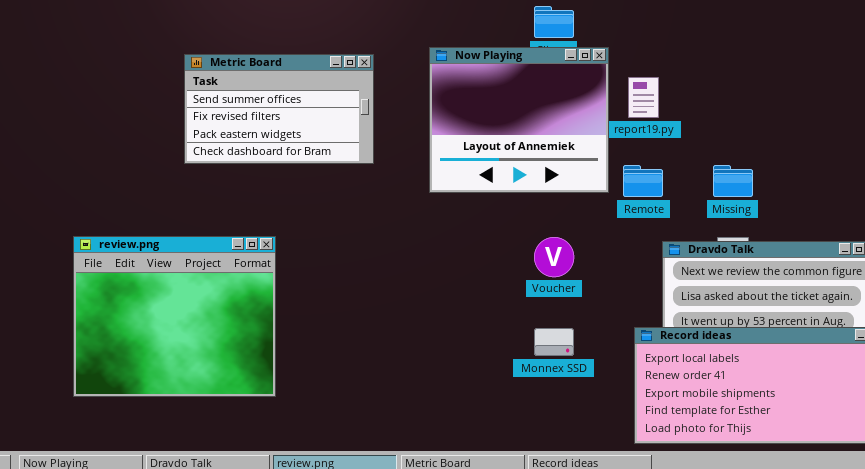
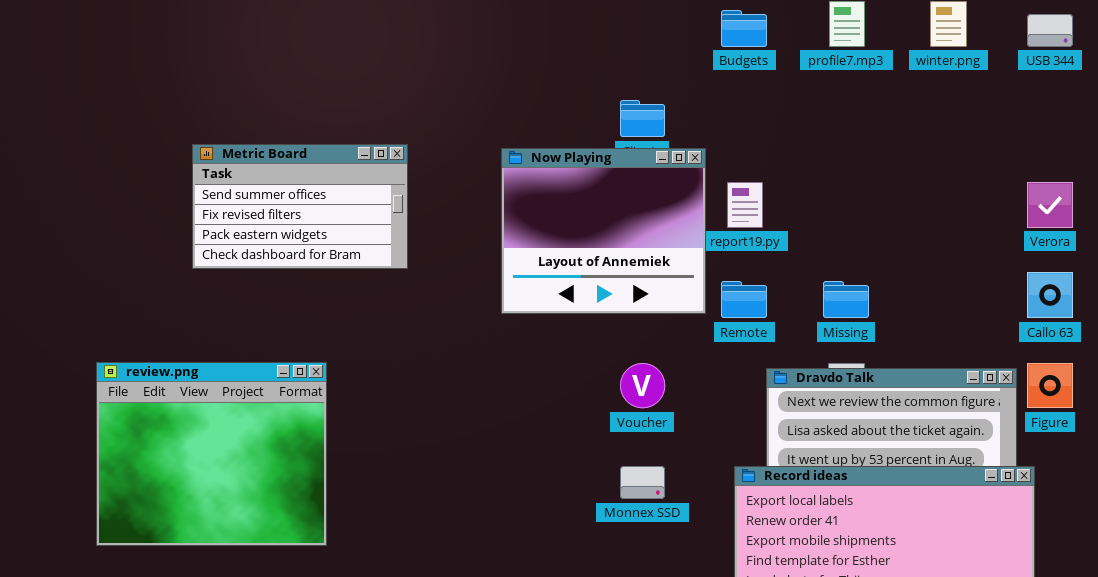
Metric Board: [184,54,374,164] -> [192,144,408,269], moved

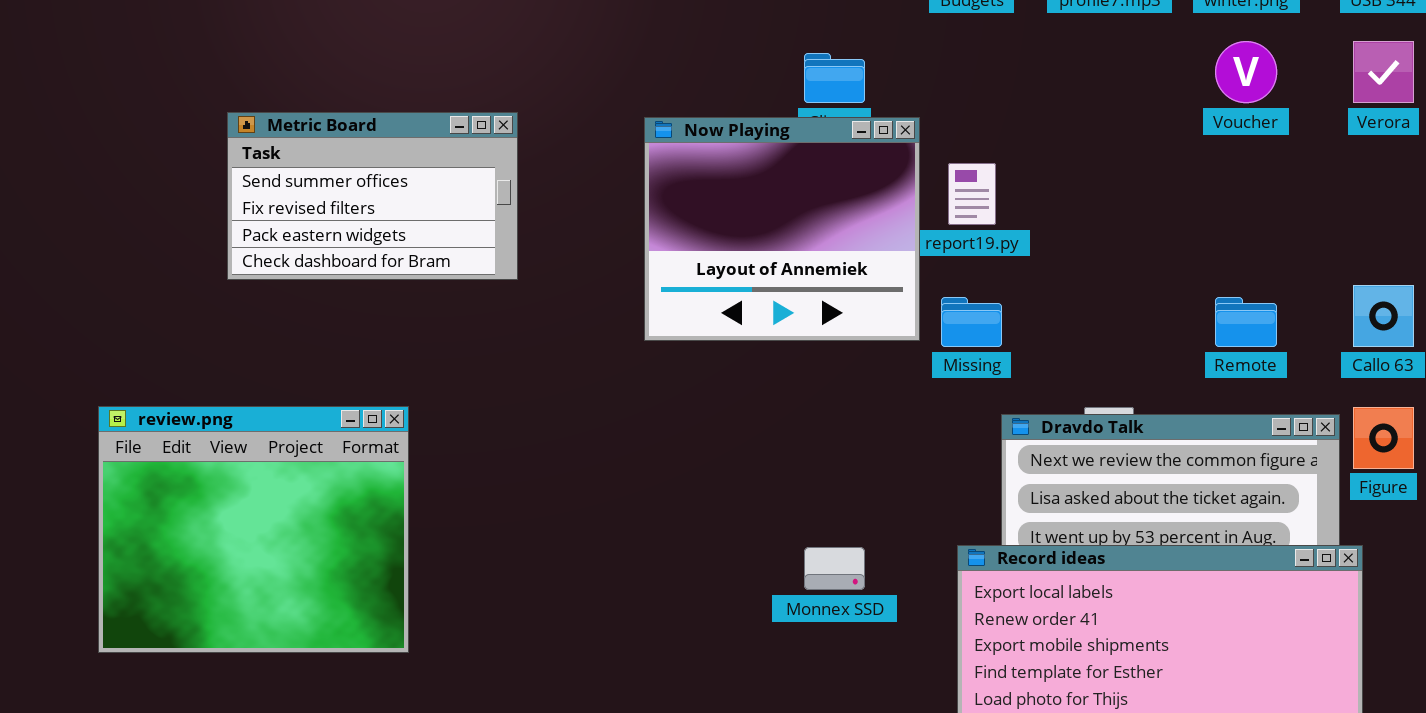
Verora: [1027,182,1073,228] -> [1353,41,1414,103], moved
Remote: [721,281,767,318] -> [1215,297,1277,347], moved
Missing: [823,281,869,318] -> [941,297,1002,347], moved
Voucher: [620,363,665,408] -> [1215,41,1277,103], moved

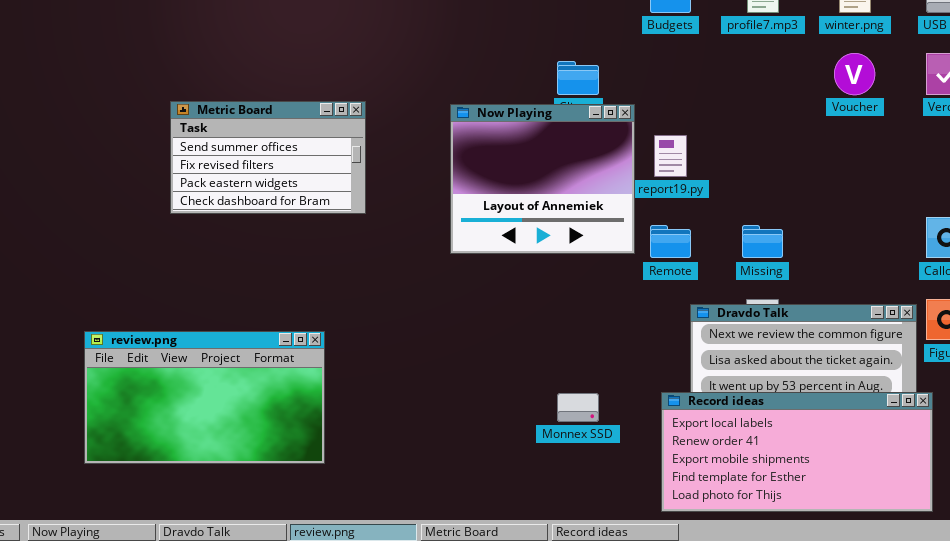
Missing: [941,297,1002,347] -> [742,225,783,258], moved
Remote: [1215,297,1277,347] -> [650,225,691,258], moved
review.png: [98,406,409,653] -> [84,331,325,464], resized

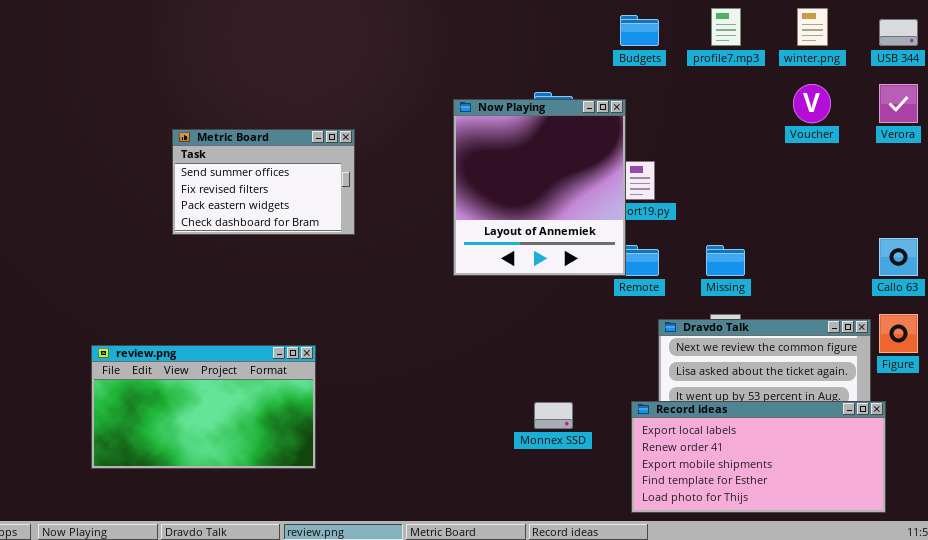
Now Playing: [450,104,635,254] -> [453,99,626,276], moved, resized

